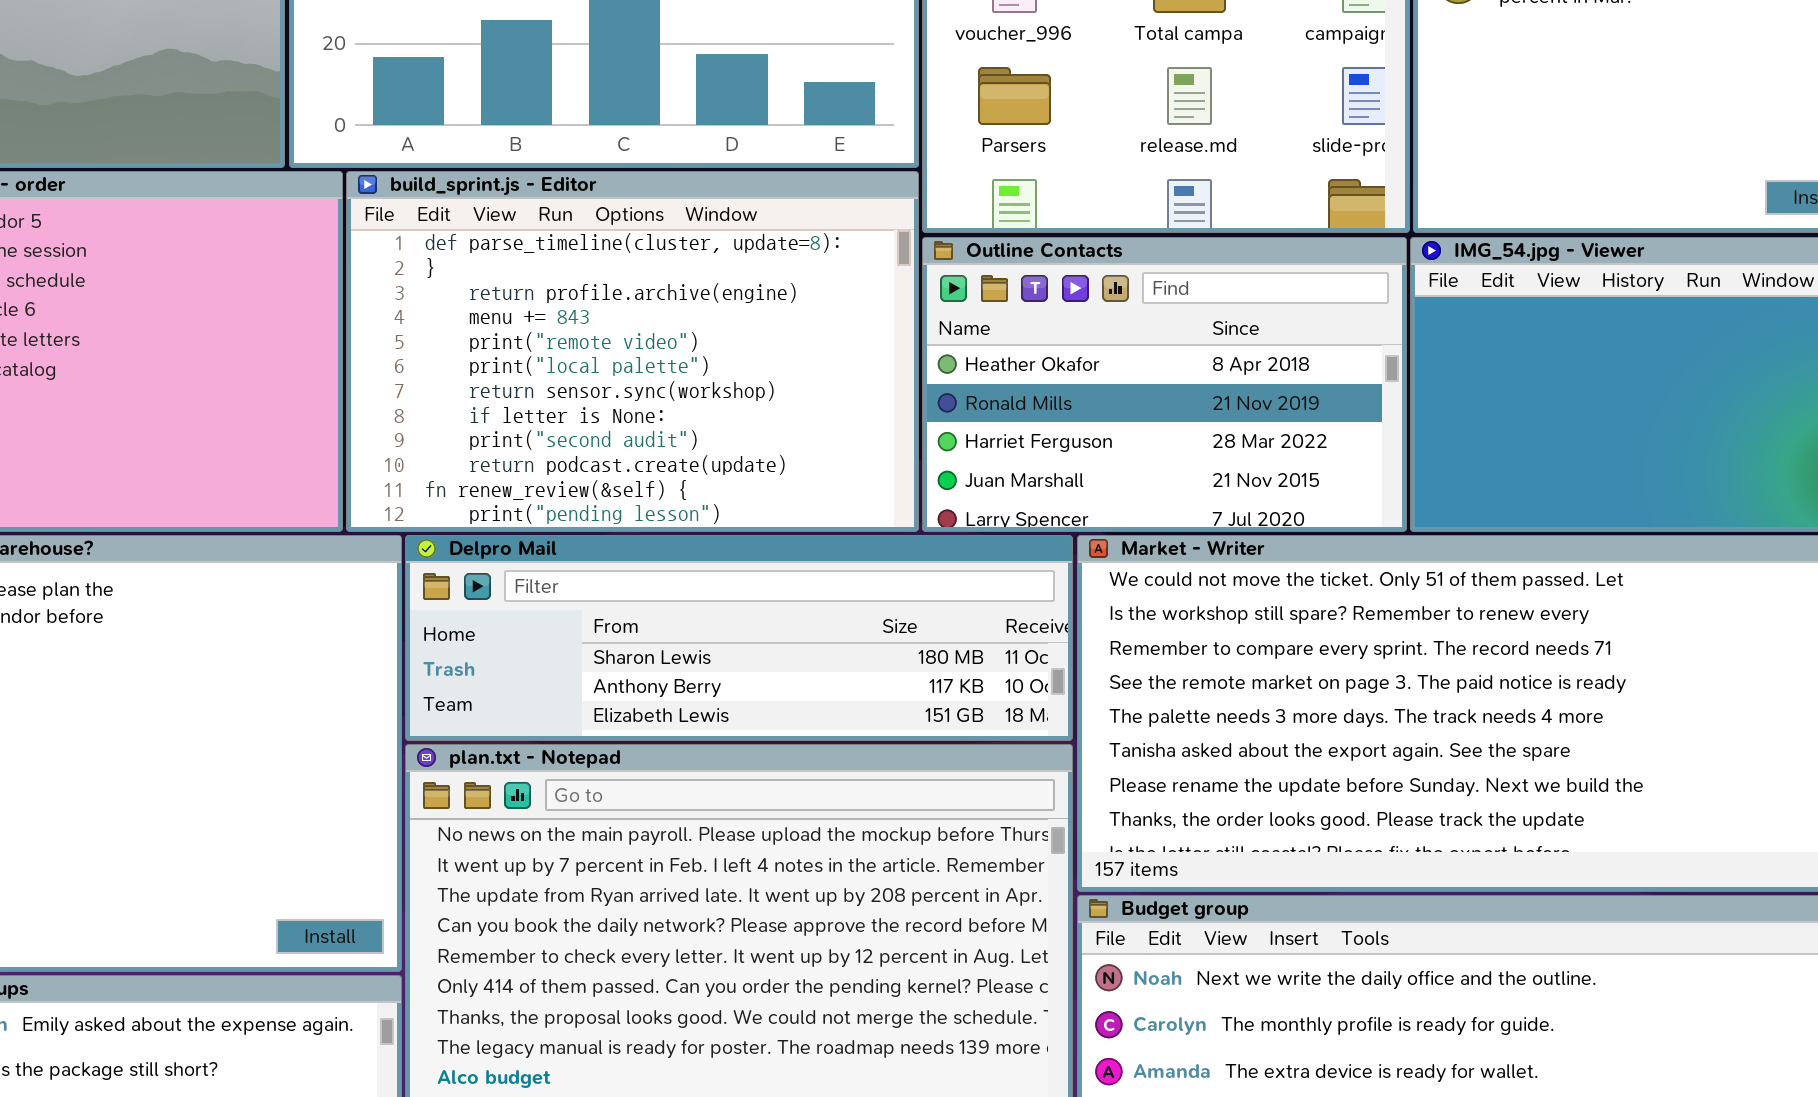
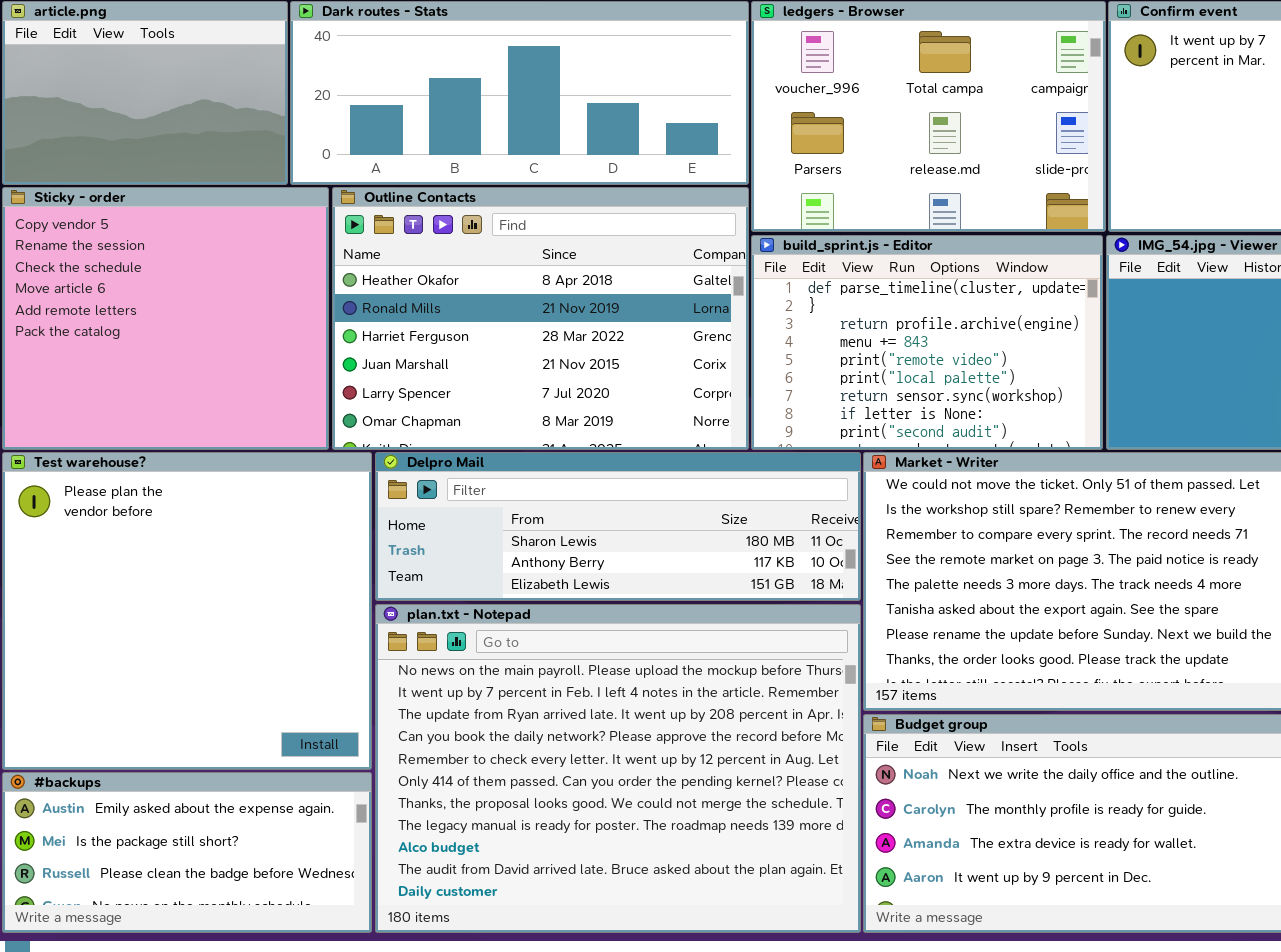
build_sprint.js - Editor: [346,171,919,532] -> [751,235,1103,450], moved, resized
Outline Contacts: [922,237,1407,532] -> [332,187,749,450], moved, resized

